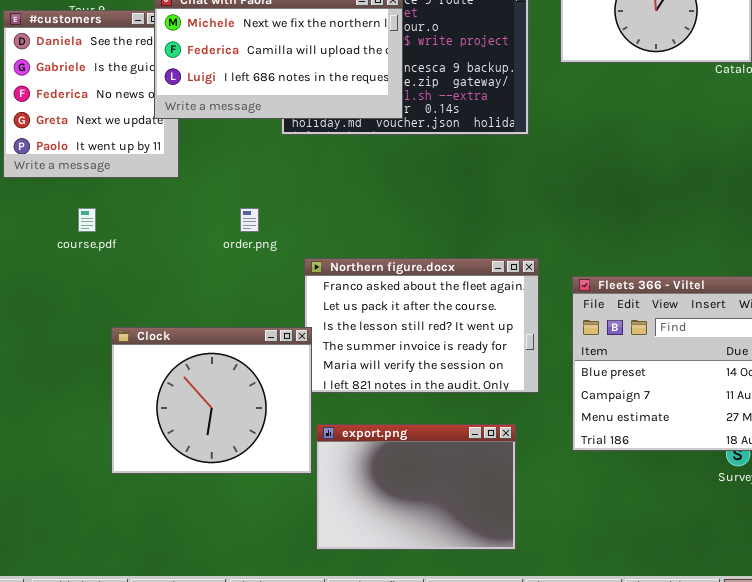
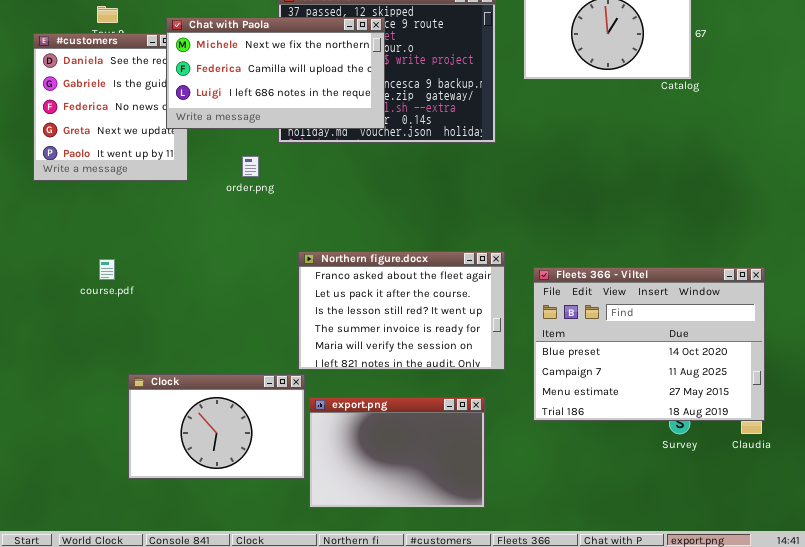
course.pdf: [78,208,96,232] -> [99,259,115,280], moved
order.png: [240,208,259,232] -> [242,156,259,177], moved
Clock: [111,327,312,474] -> [128,374,305,479], moved, resized

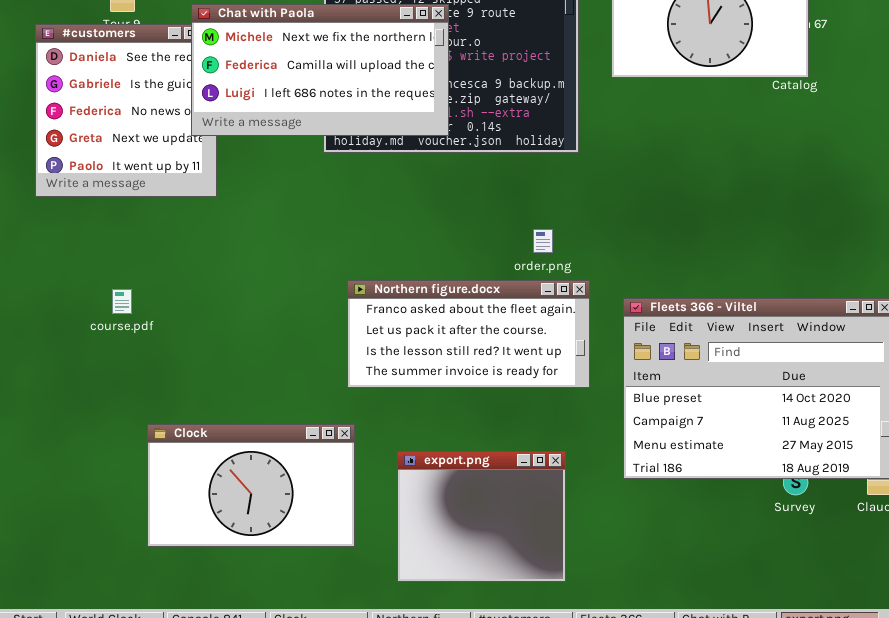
order.png: [242,156,259,177] -> [533,229,553,253], moved
Northern figure.docx: [298,251,505,370] -> [347,280,590,388], resized
export.png: [309,397,485,508] -> [397,451,566,582], resized

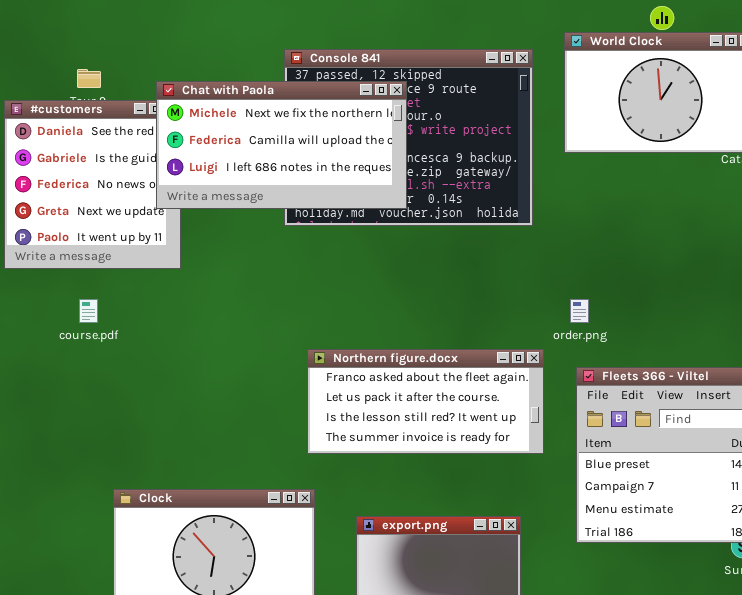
order.png: [533,229,553,253] -> [570,299,589,323], moved
course.pdf: [112,289,132,314] -> [79,299,98,323], moved

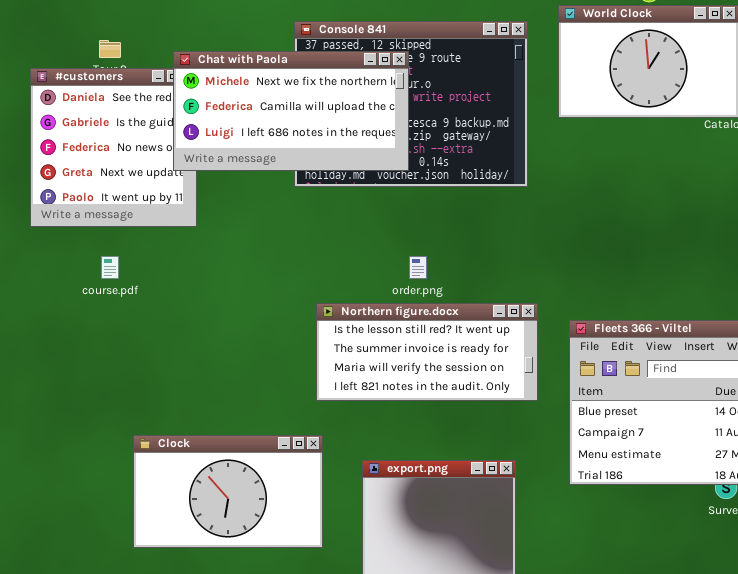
order.png: [570,299,589,323] -> [409,256,427,279], moved
Northern figure.docx: [307,349,544,454] -> [316,303,538,401], scrolled down 2 rows

